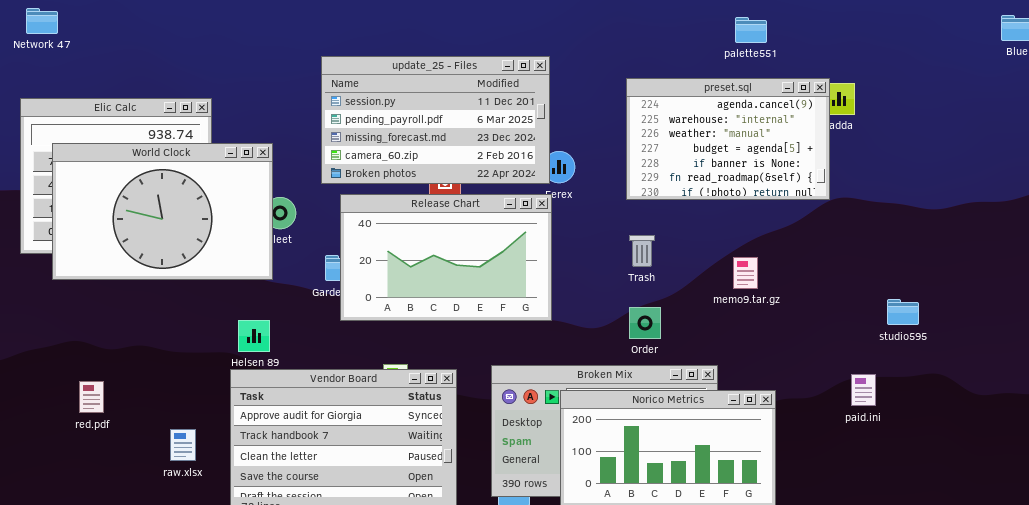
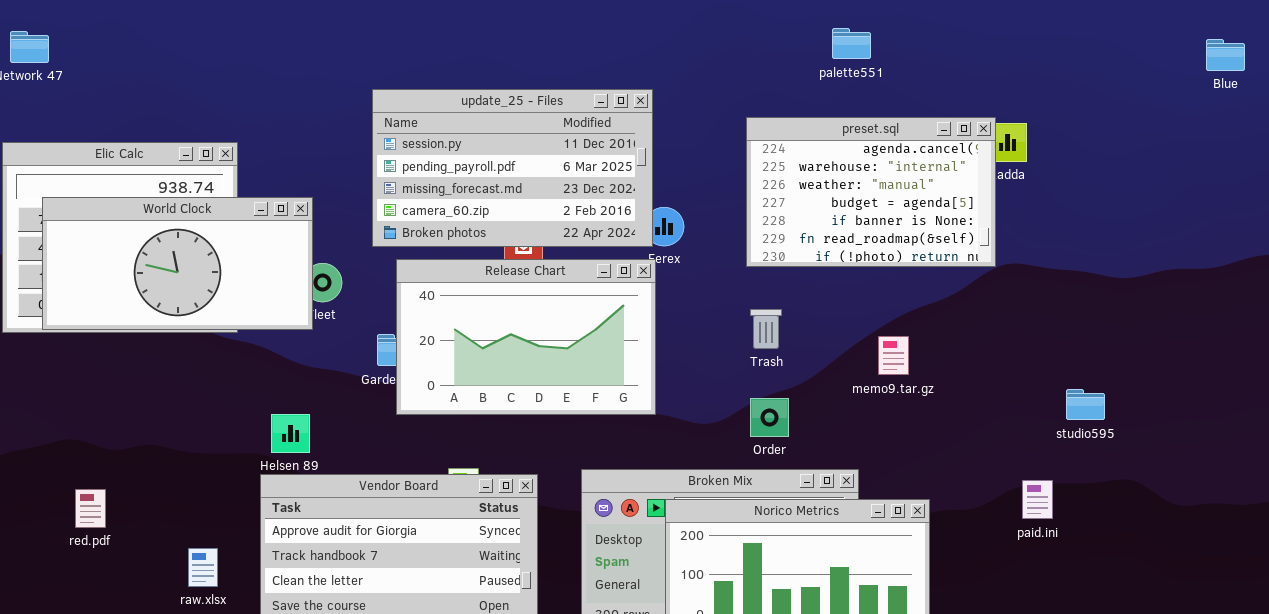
palette551: [735,17,767,43] -> [832,28,871,59], moved
World Clock: [52,143,273,280] -> [42,197,313,330], resized

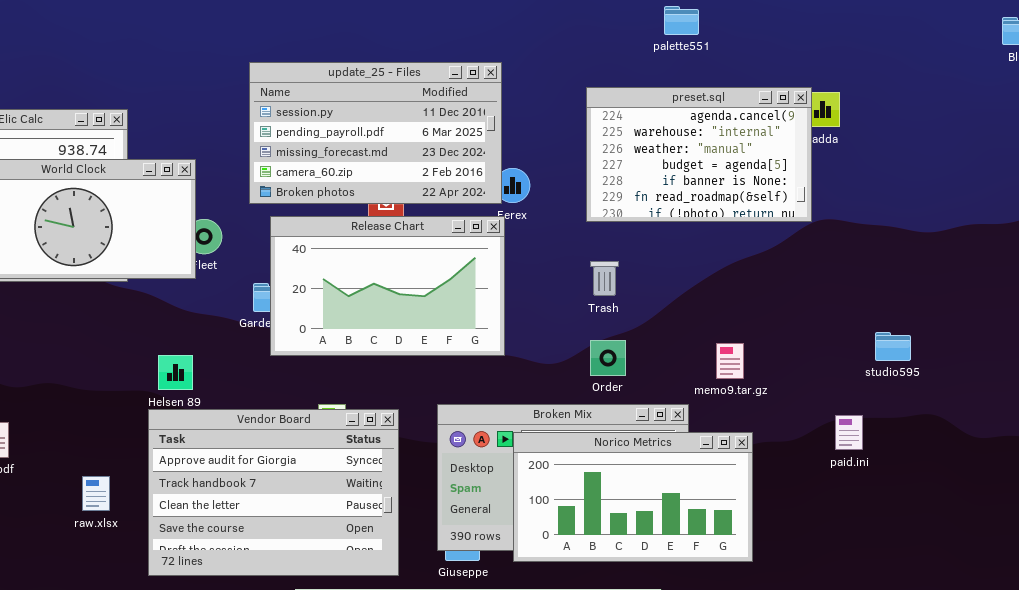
memo9.tar.gz: [878,336,909,375] -> [716,343,744,379], moved

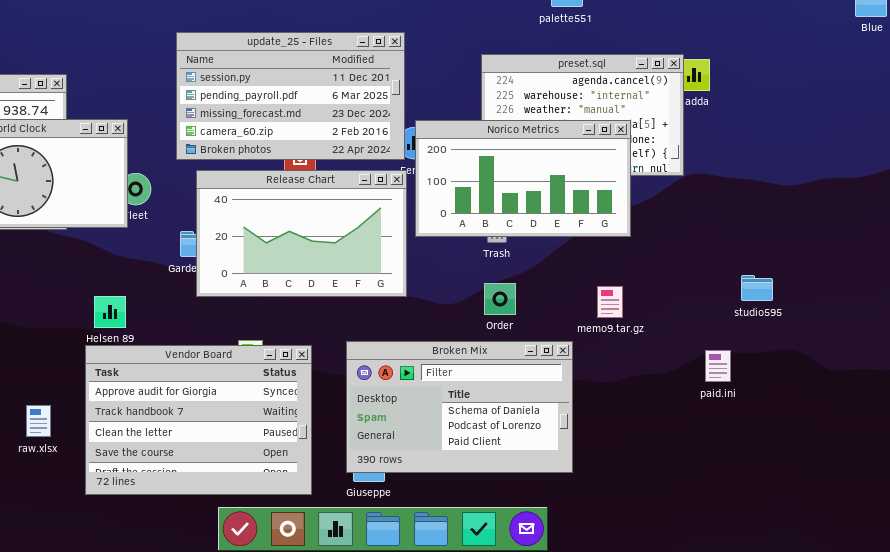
Norico Metrics: [513,432,753,562] -> [415,120,631,237], moved

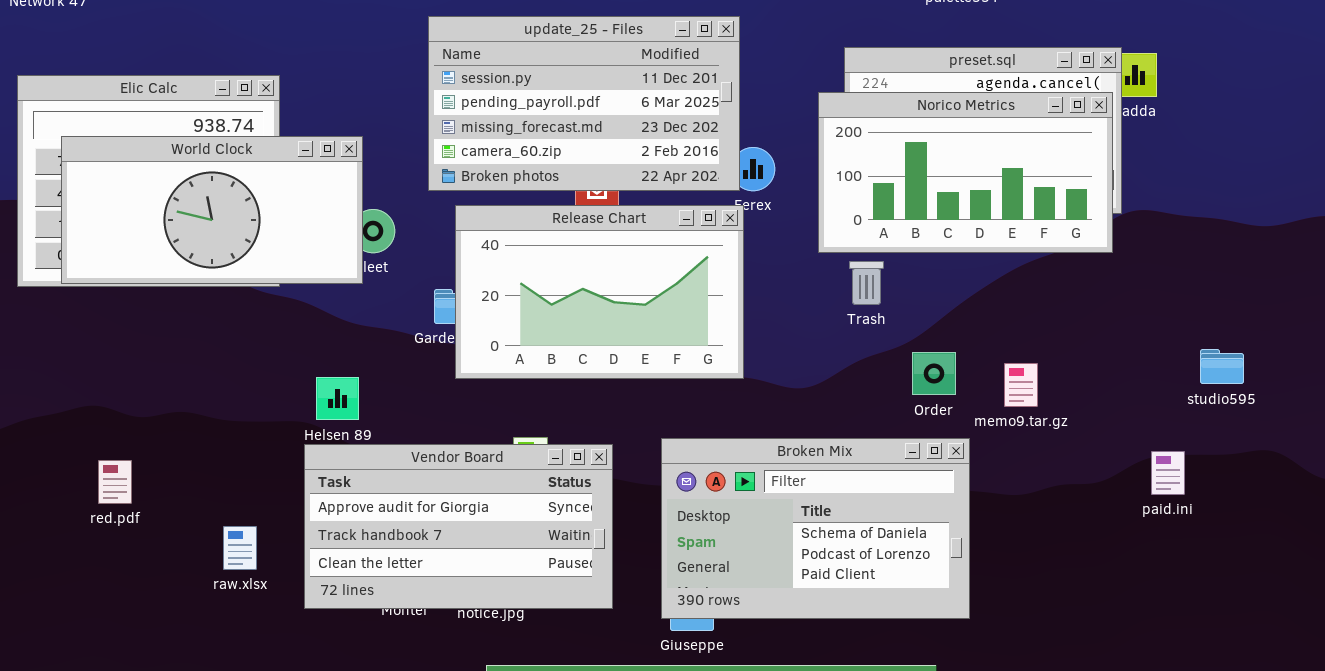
Norico Metrics: [415,120,631,237] -> [818,92,1113,253], moved
Order: [484,283,516,315] -> [912,352,956,395], moved
Vendor Board: [85,345,312,495] -> [304,444,613,609], resized

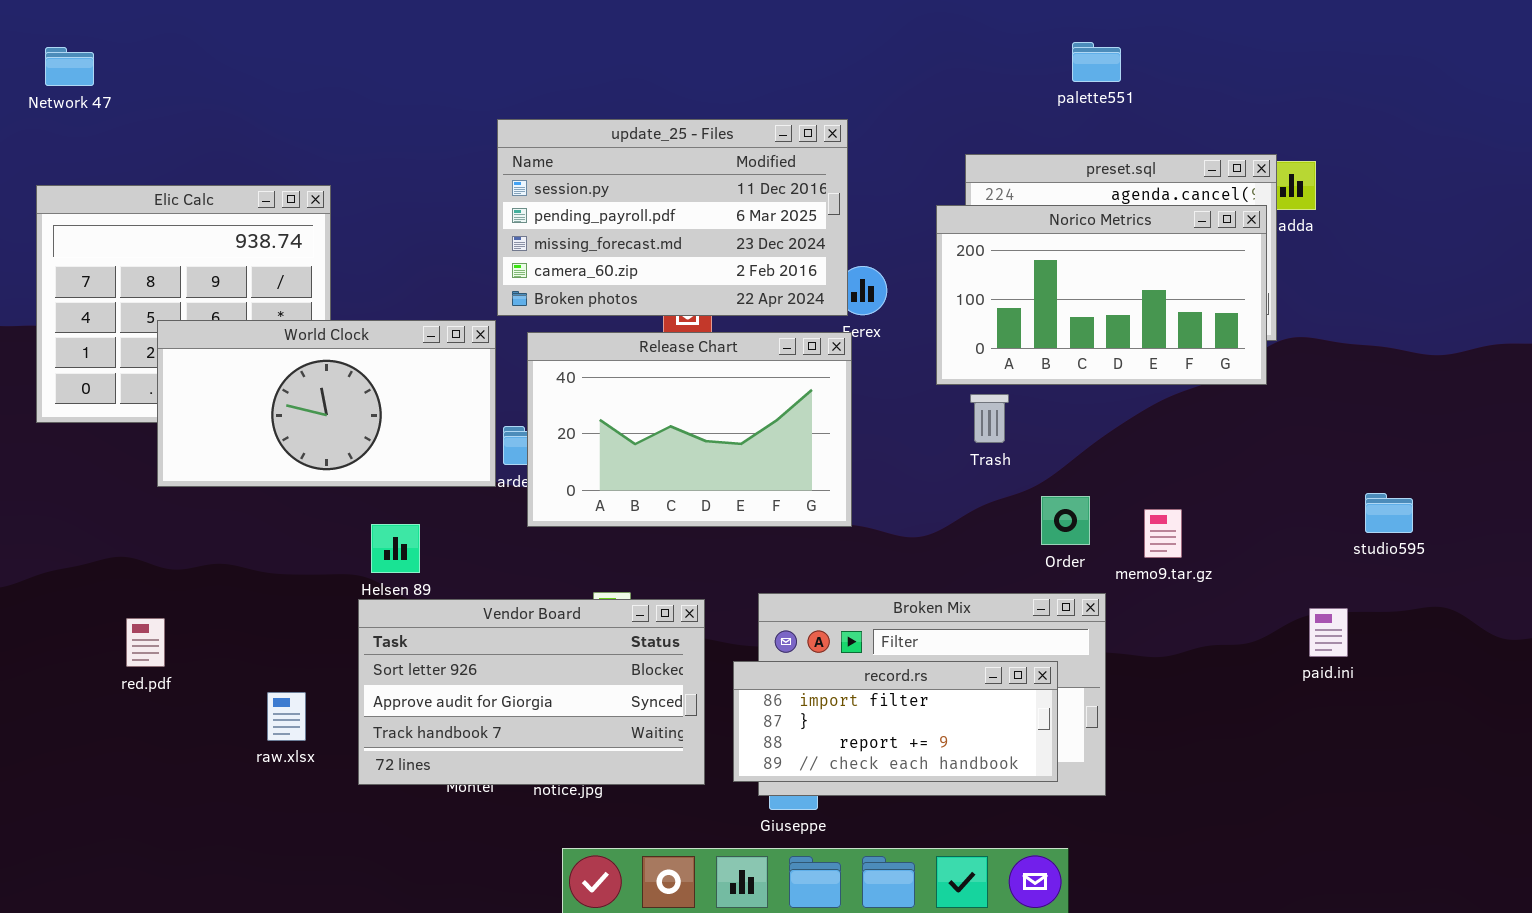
World Clock: [61,136,363,284] -> [157,320,496,487], moved
Vendor Board: [304,444,613,609] -> [358,599,705,785], scrolled up 1 row
record.rs: none -> [733,661,1058,782], opened

